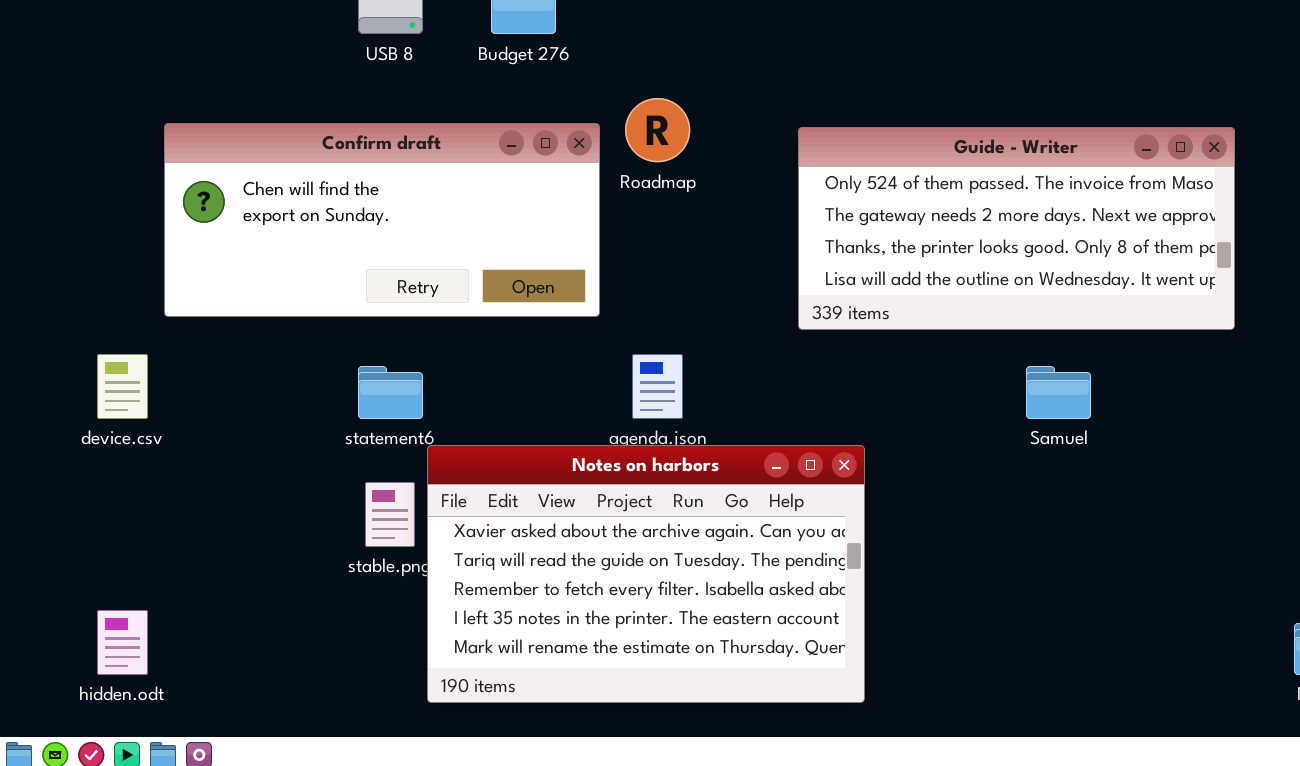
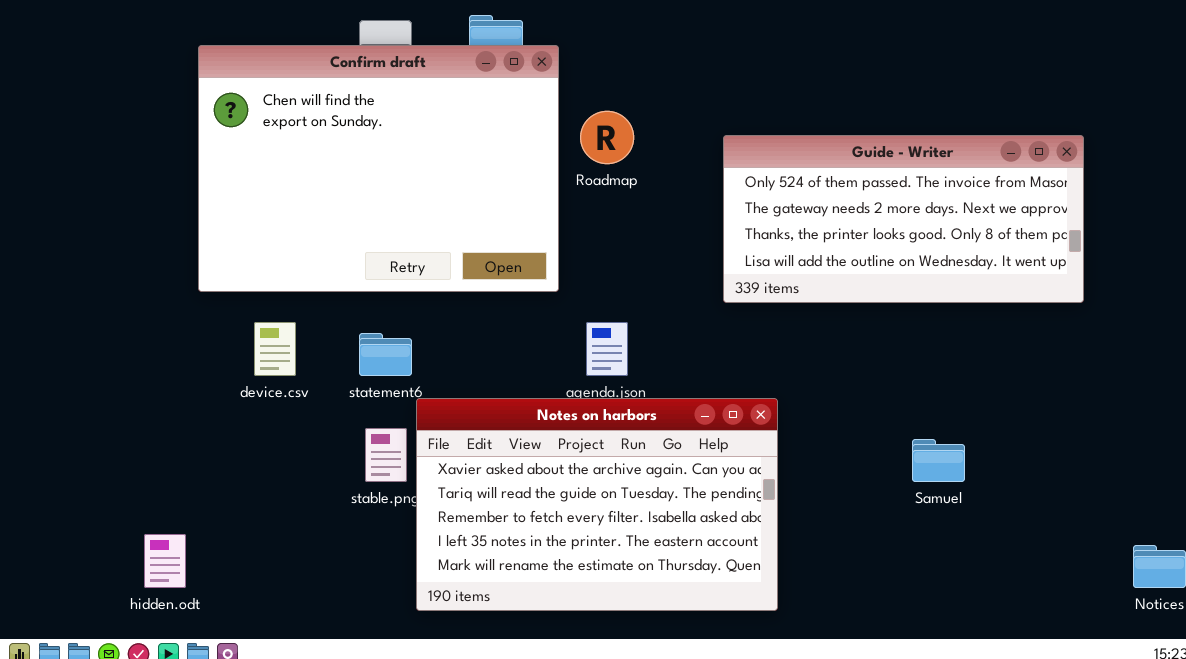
Confirm draft: [164,123,600,317] -> [198,45,559,292], resized
device.csv: [97,354,148,419] -> [254,322,296,376], moved
Samuel: [1026,366,1091,419] -> [912,439,965,482], moved

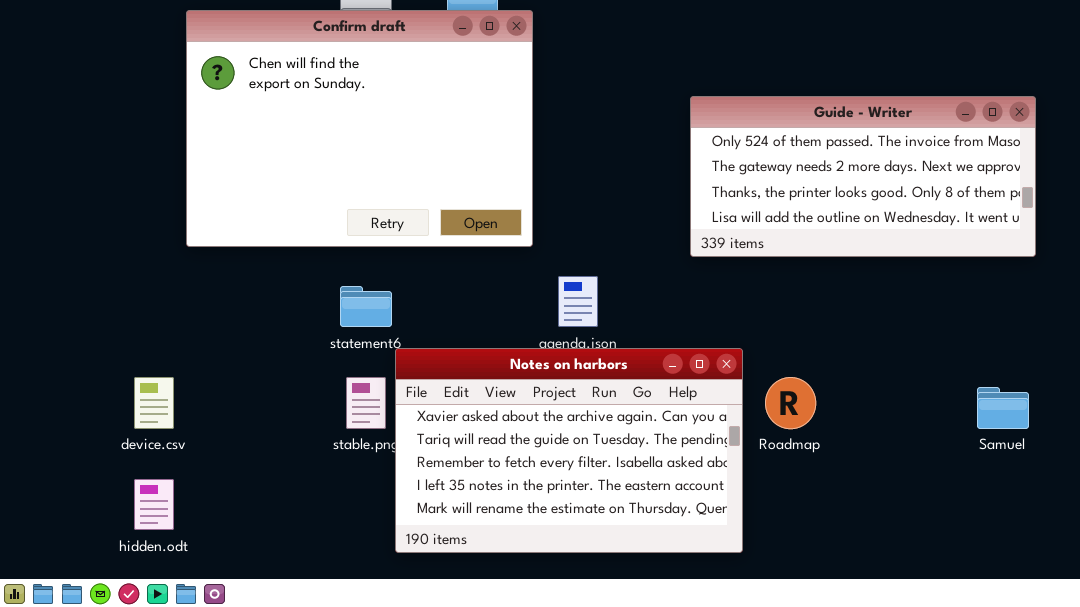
Roadmap: [580,111,634,164] -> [765,377,816,429], moved
device.csv: [254,322,296,376] -> [134,377,174,429], moved
Samuel: [912,439,965,482] -> [977,387,1029,429], moved

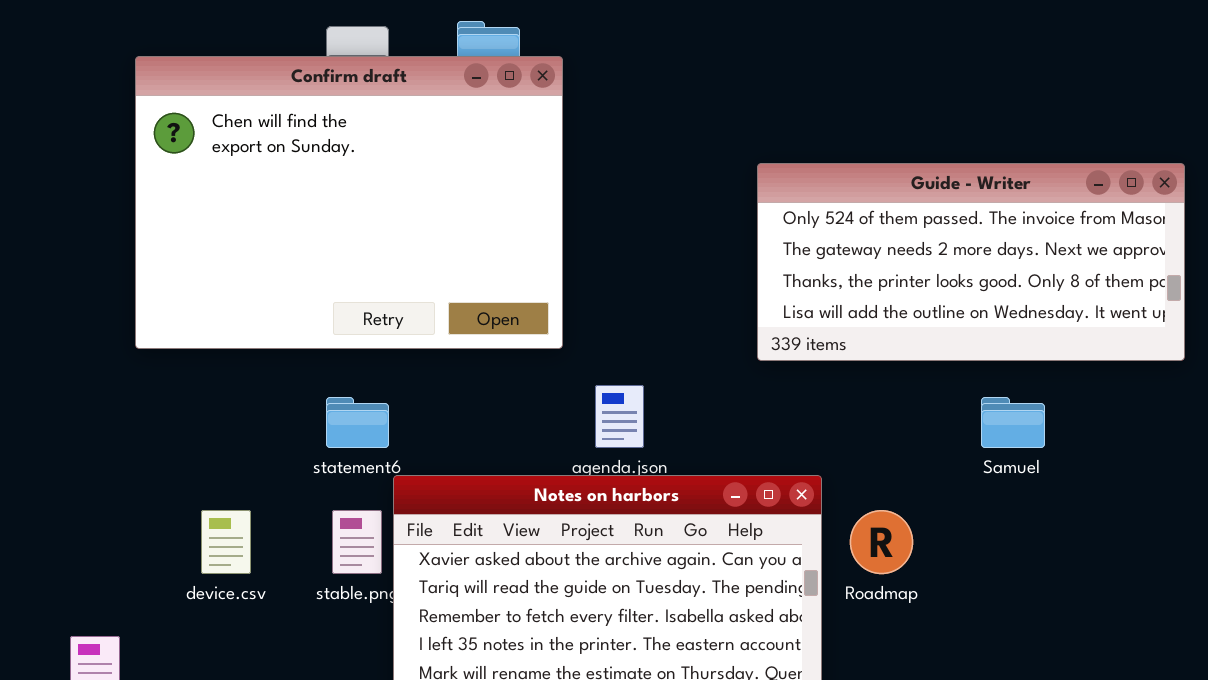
device.csv: [134,377,174,429] -> [201,510,251,574], moved
Samuel: [977,387,1029,429] -> [981,397,1045,448], moved

